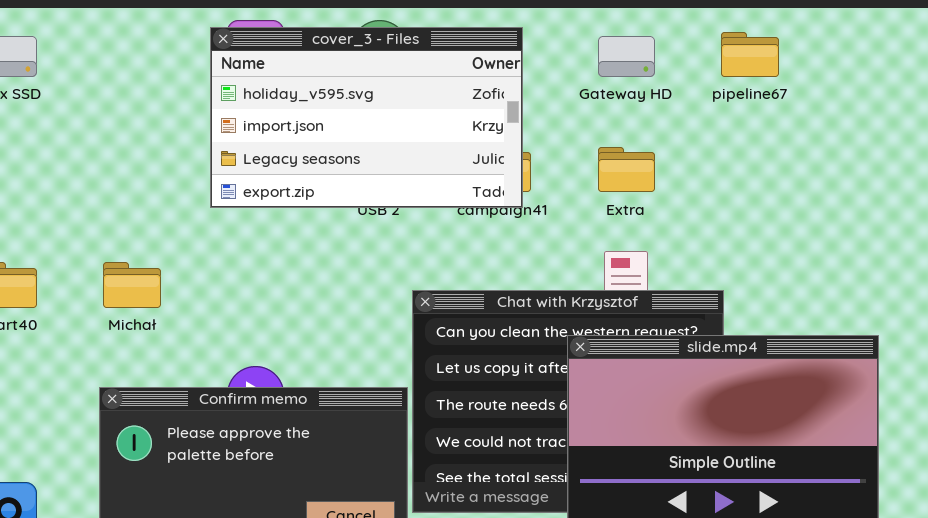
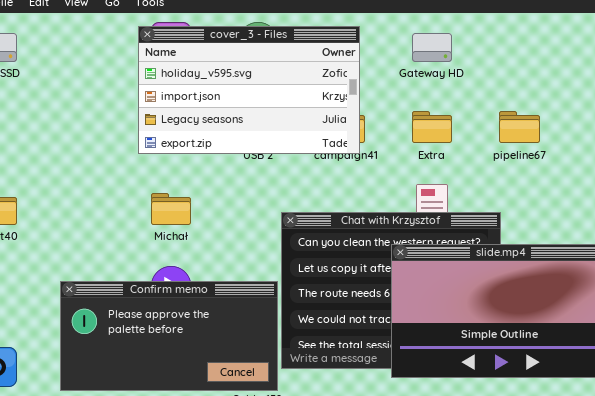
pipeline67: [721,32,779,77] -> [499,111,540,143], moved
Michał: [103,262,161,308] -> [151,193,191,225], moved

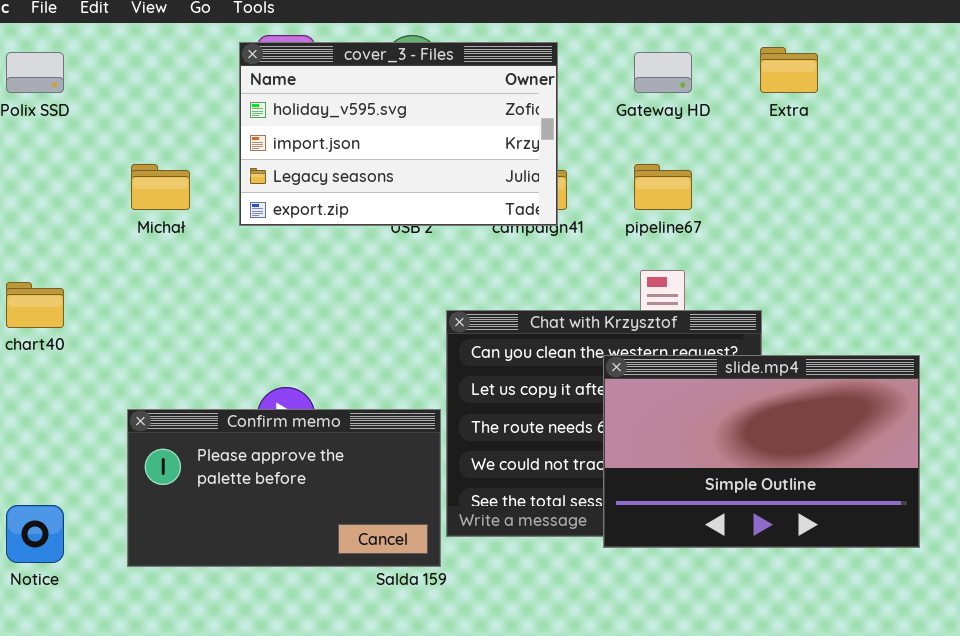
Extra: [412,111,452,143] -> [760,47,818,93], moved
pipeline67: [499,111,540,143] -> [634,164,692,210], moved
Michał: [151,193,191,225] -> [131,164,190,210], moved

